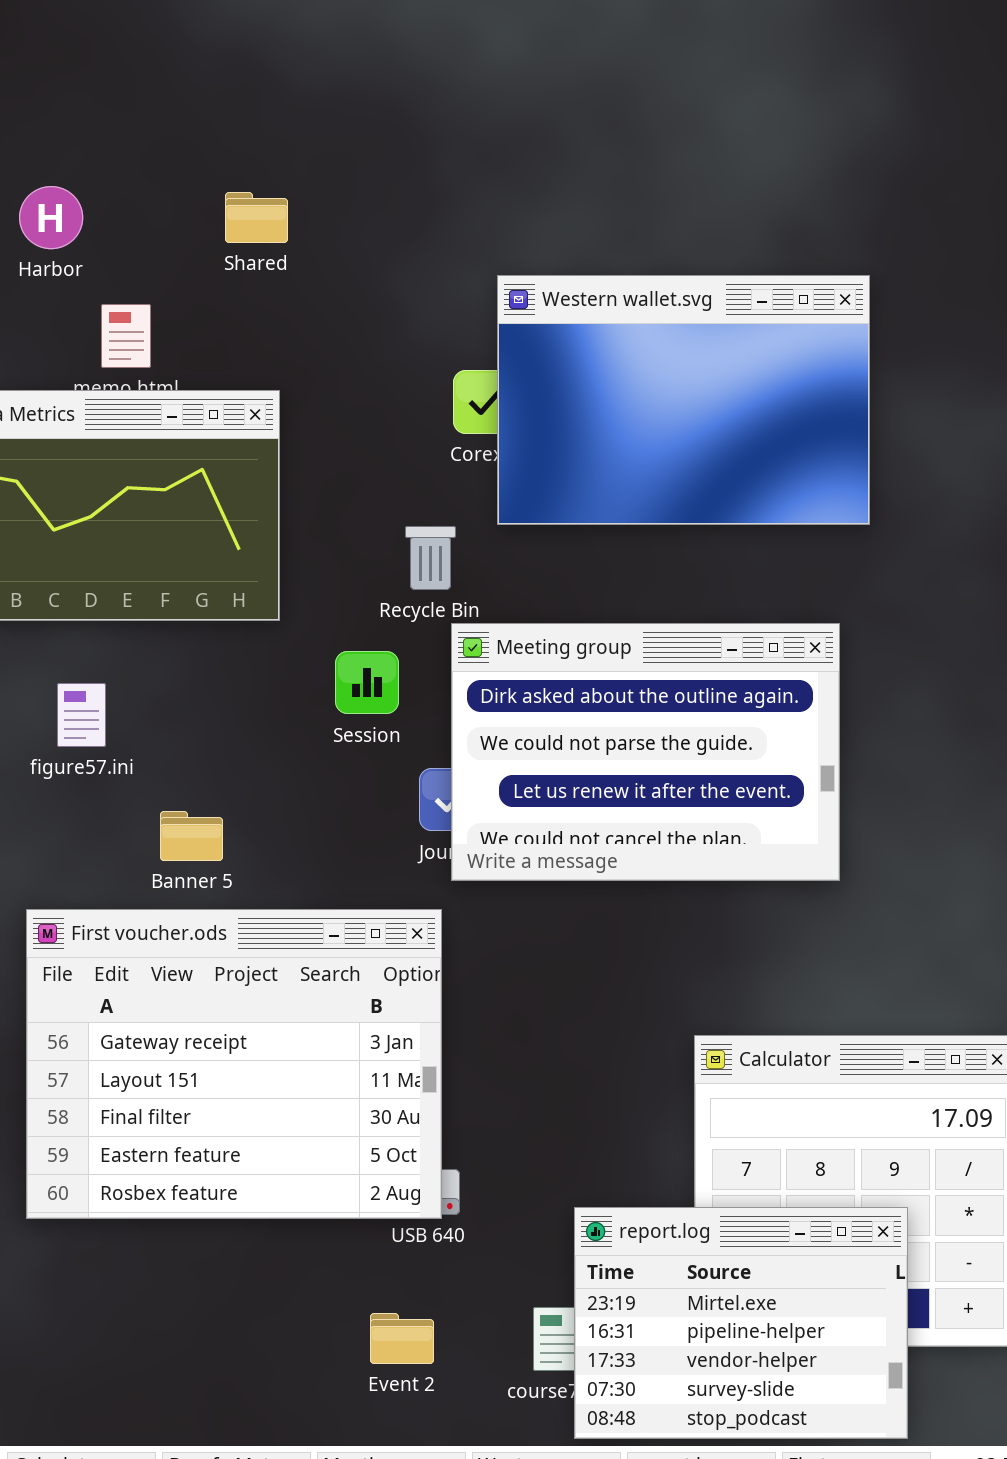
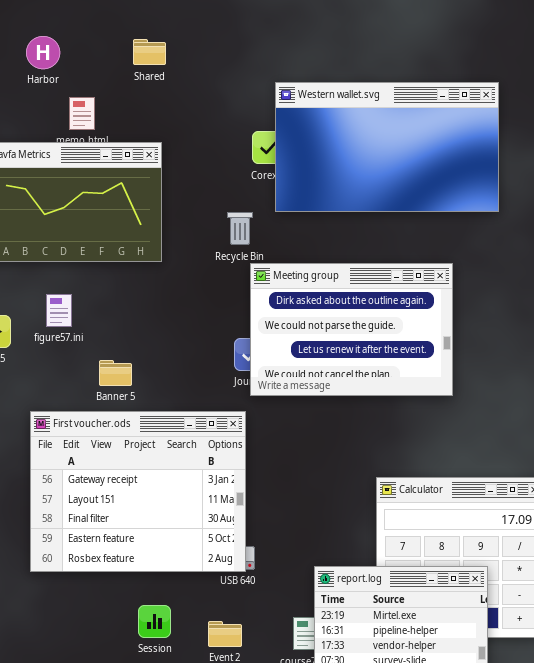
Western wallet.svg: [497,275,870,525] -> [275,82,499,212], resized
Session: [335,651,399,714] -> [138,605,171,638], moved

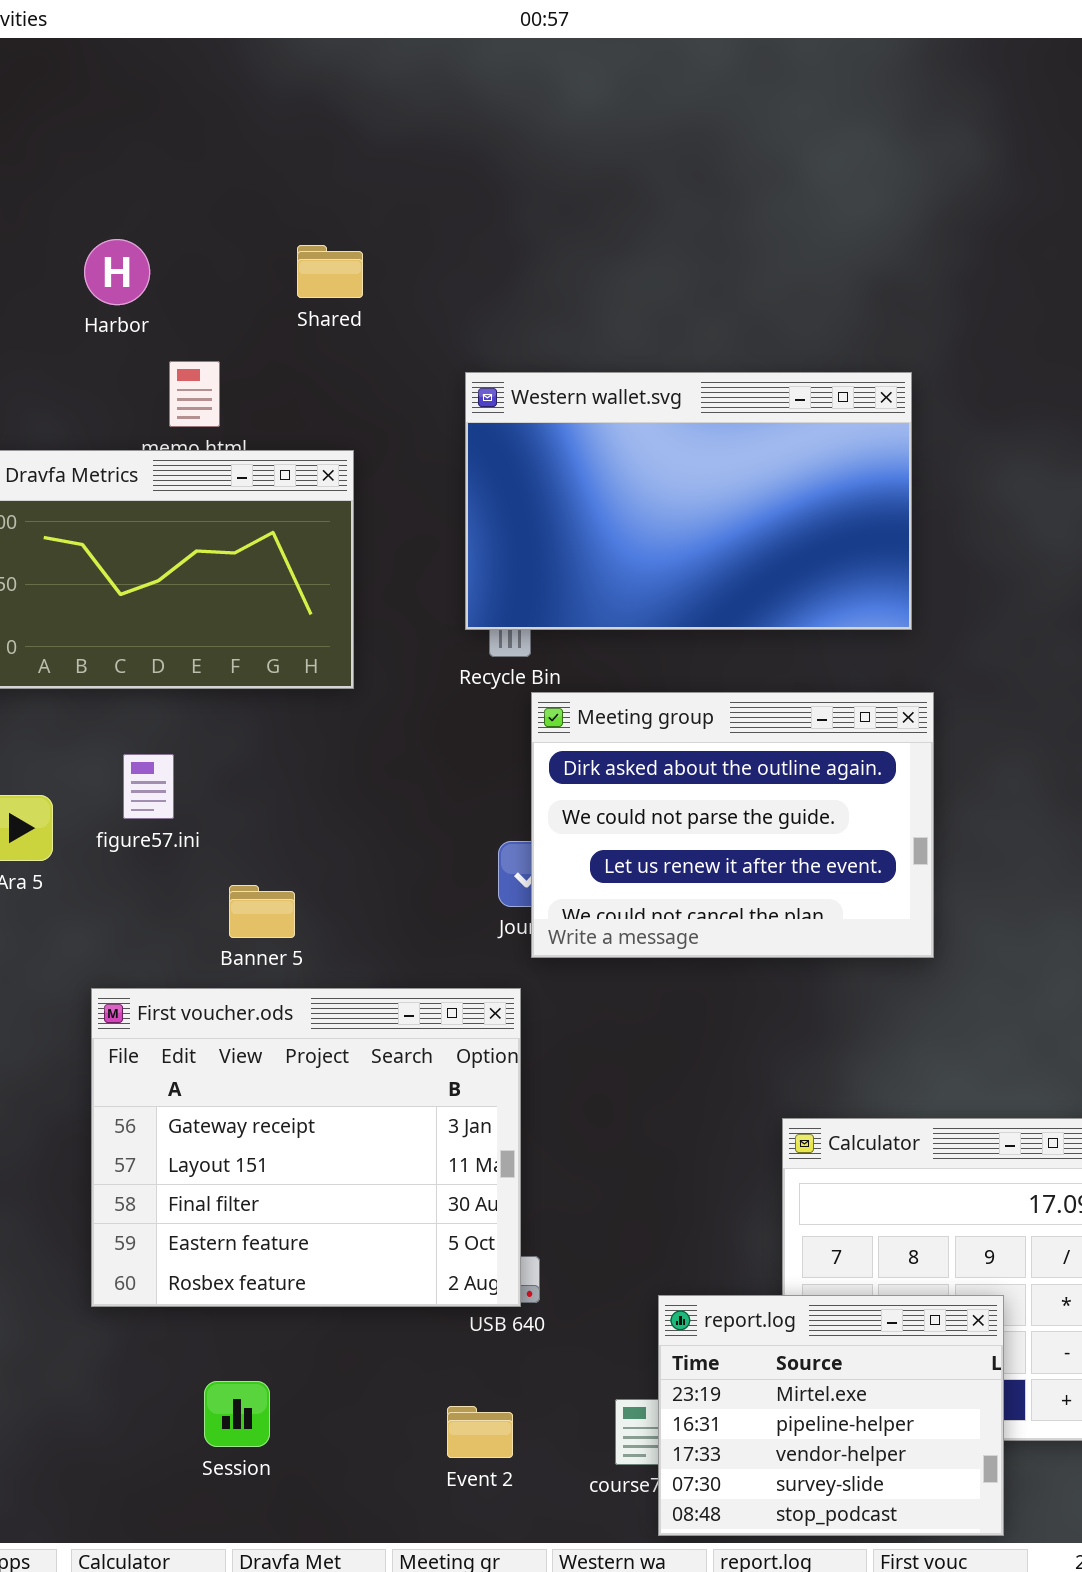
Western wallet.svg: [275,82,499,212] -> [465,372,912,630], moved
Session: [138,605,171,638] -> [204,1381,270,1447], moved

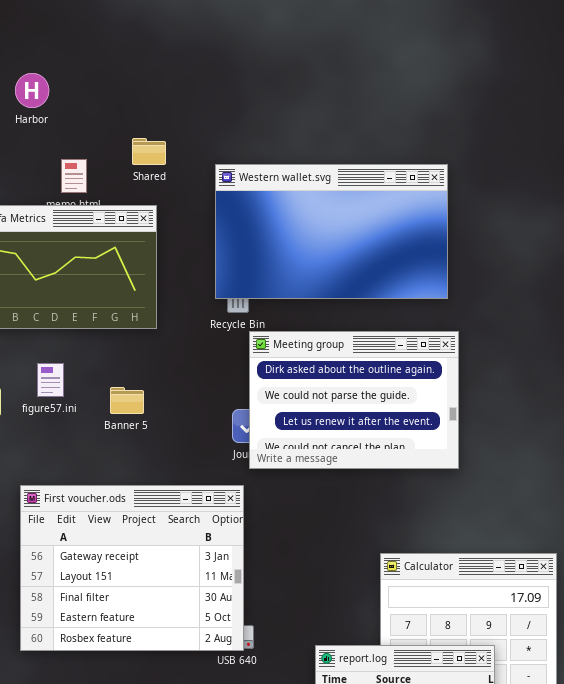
Harbor: [84,239,150,305] -> [15,73,49,108], moved
Shared: [297,245,363,298] -> [132,138,166,165], moved
Banner 5: [229,885,295,938] -> [110,387,144,414], moved

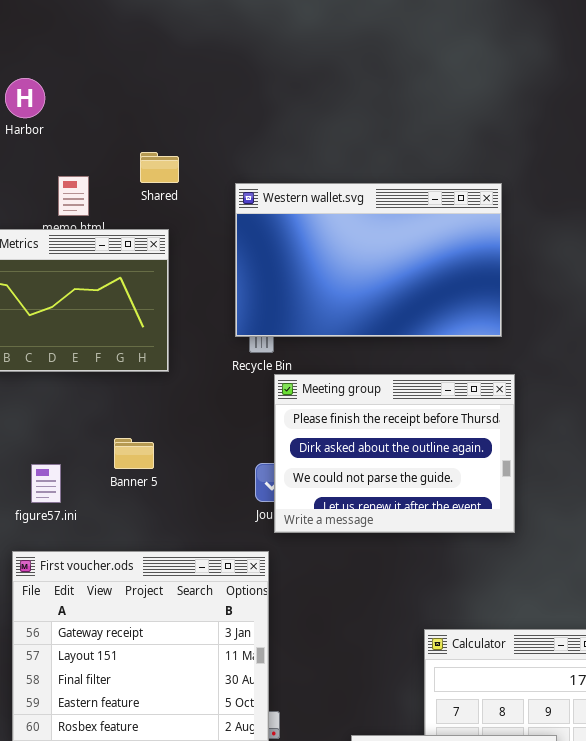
Meeting group: [249,331,459,469] -> [274,374,515,533], scrolled up 1 row
figure57.ini: [37,363,64,397] -> [31,464,61,503], moved

